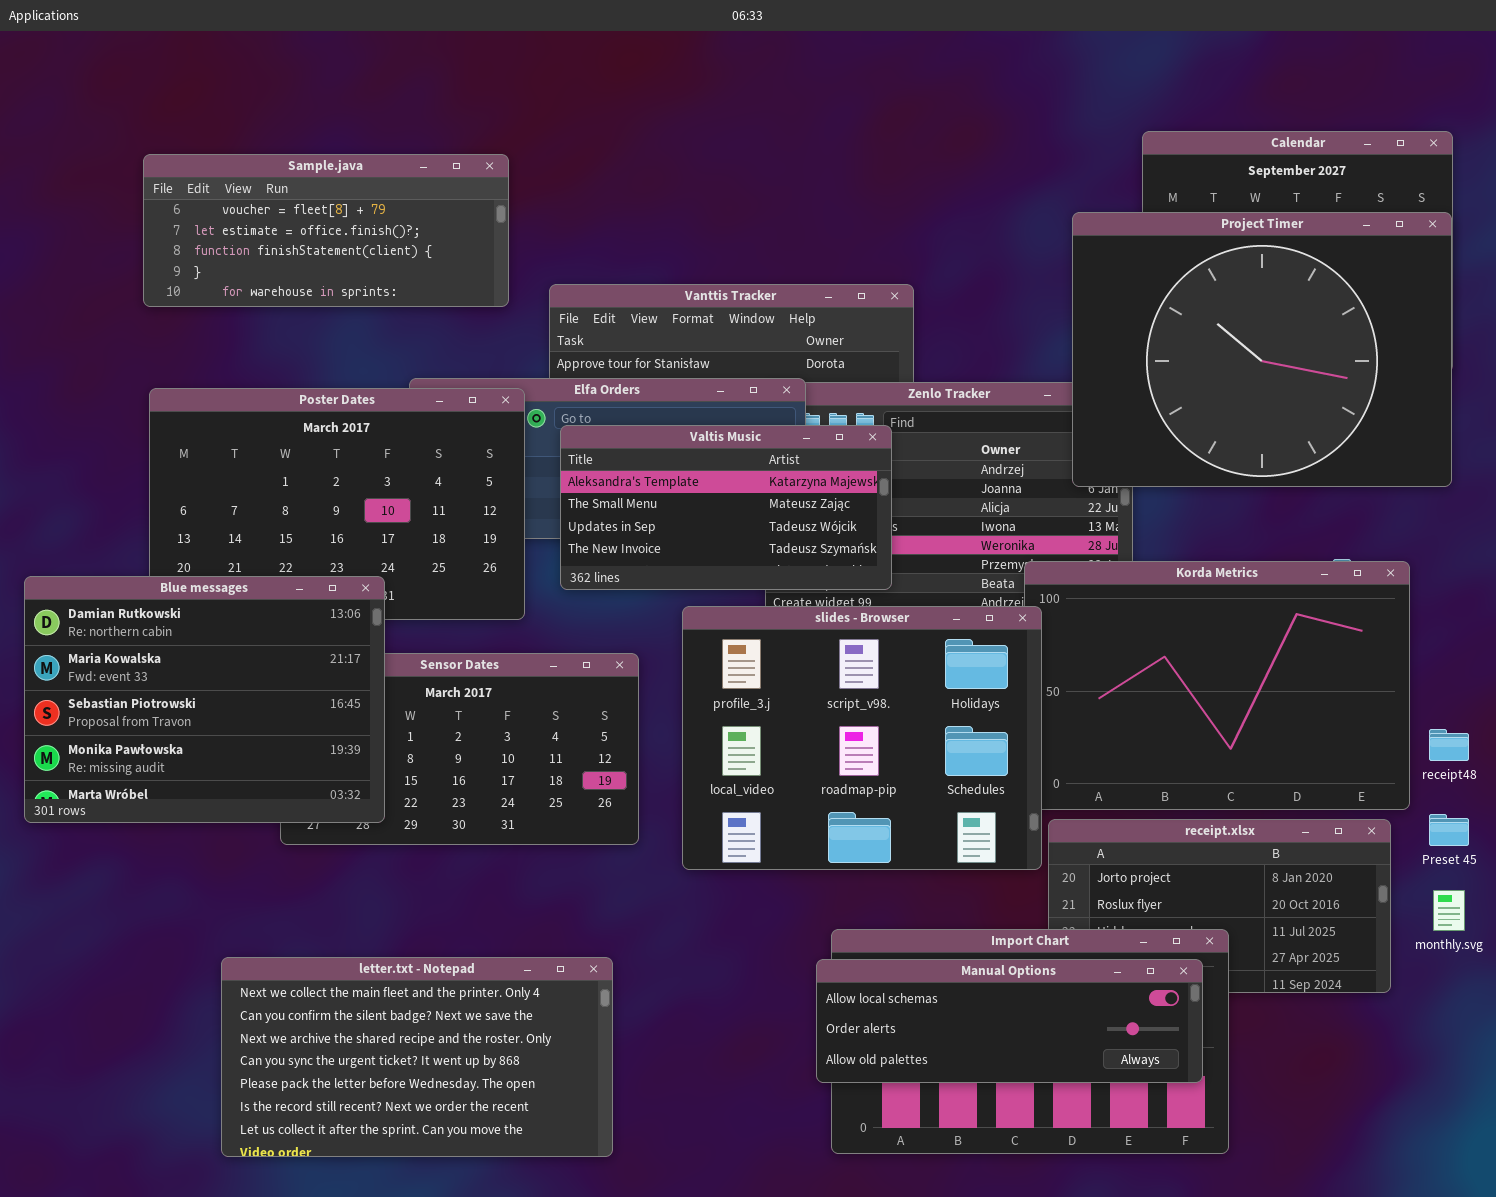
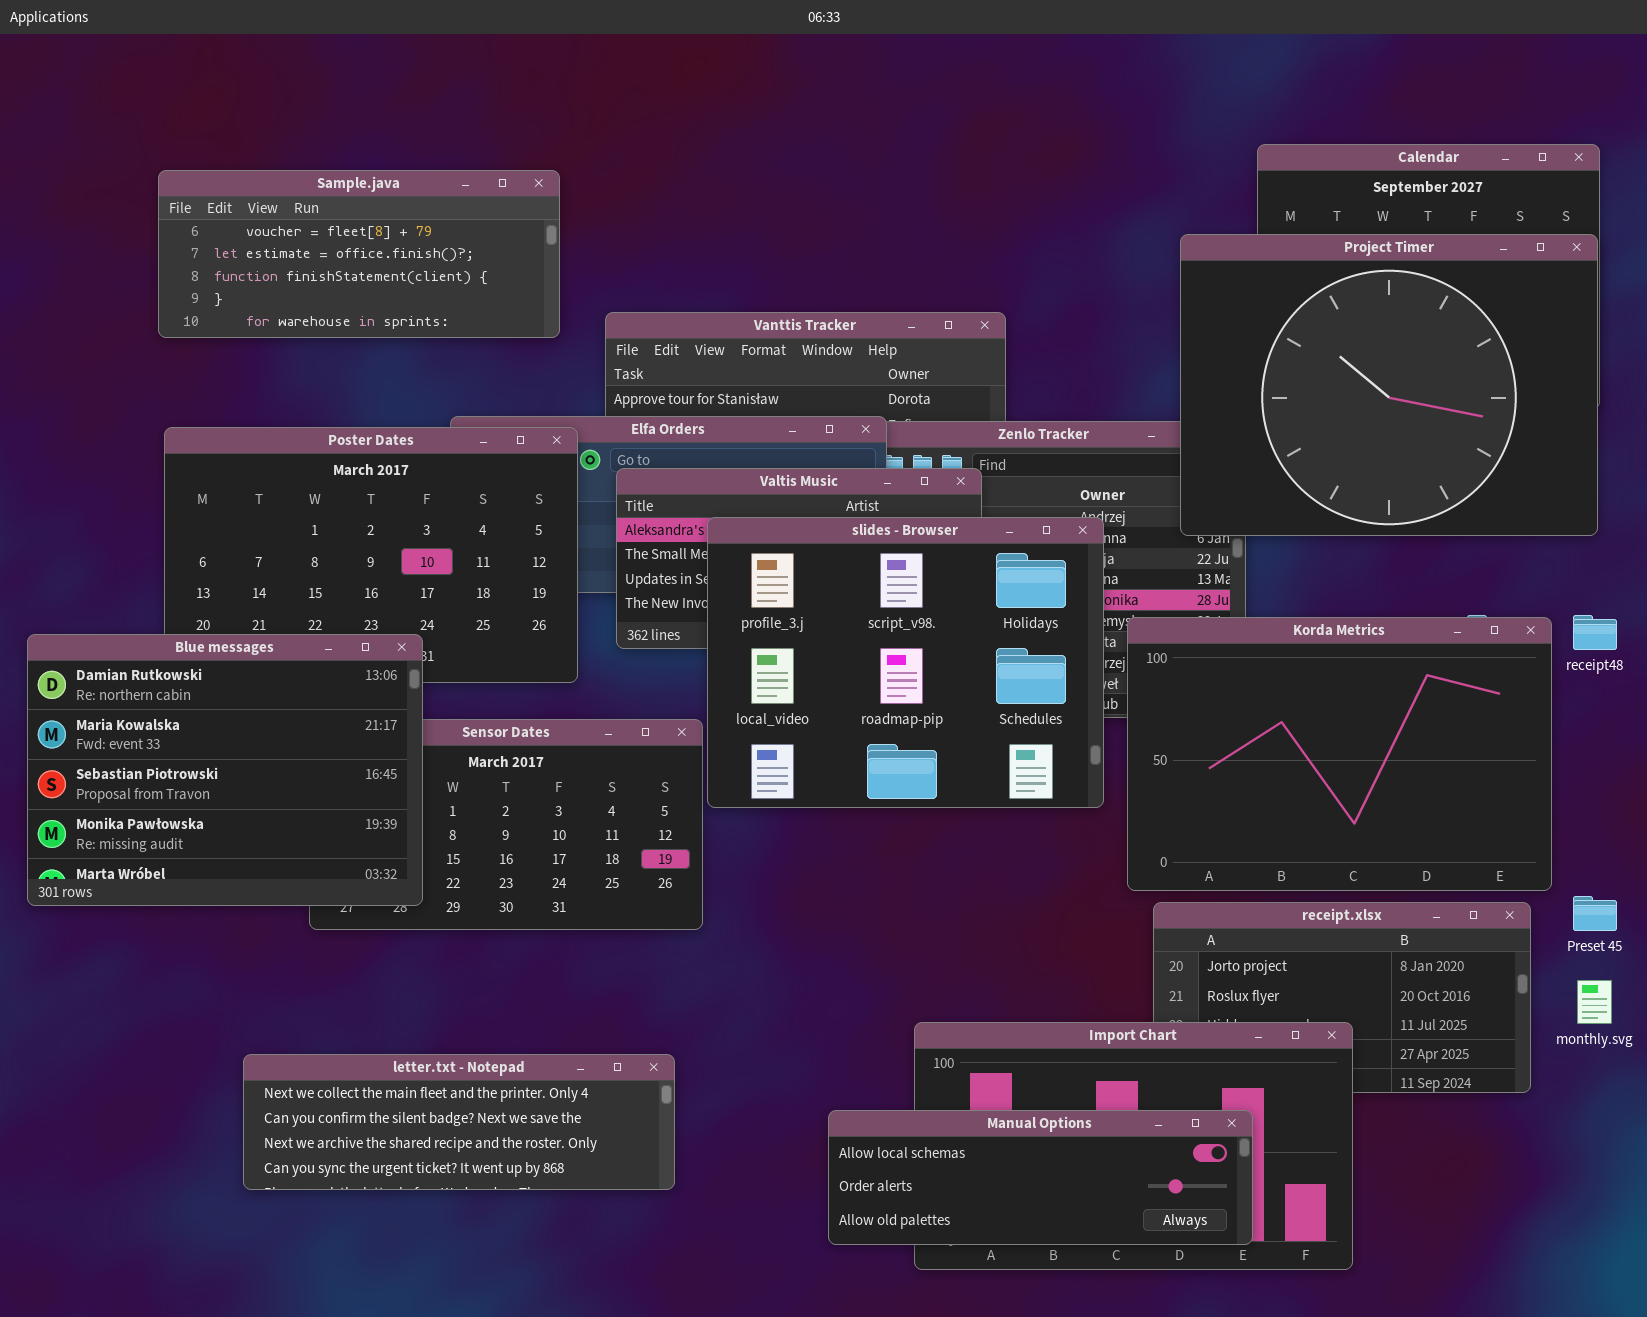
slides - Browser: [682,606,1042,870] -> [707,517,1104,808], moved
receipt48: [1429,729,1469,761] -> [1573,615,1617,650], moved
letter.txt - Notepad: [221,957,613,1157] -> [243,1054,675,1190], resized
Manual Options: [816,959,1203,1083] -> [828,1110,1253,1245], moved

